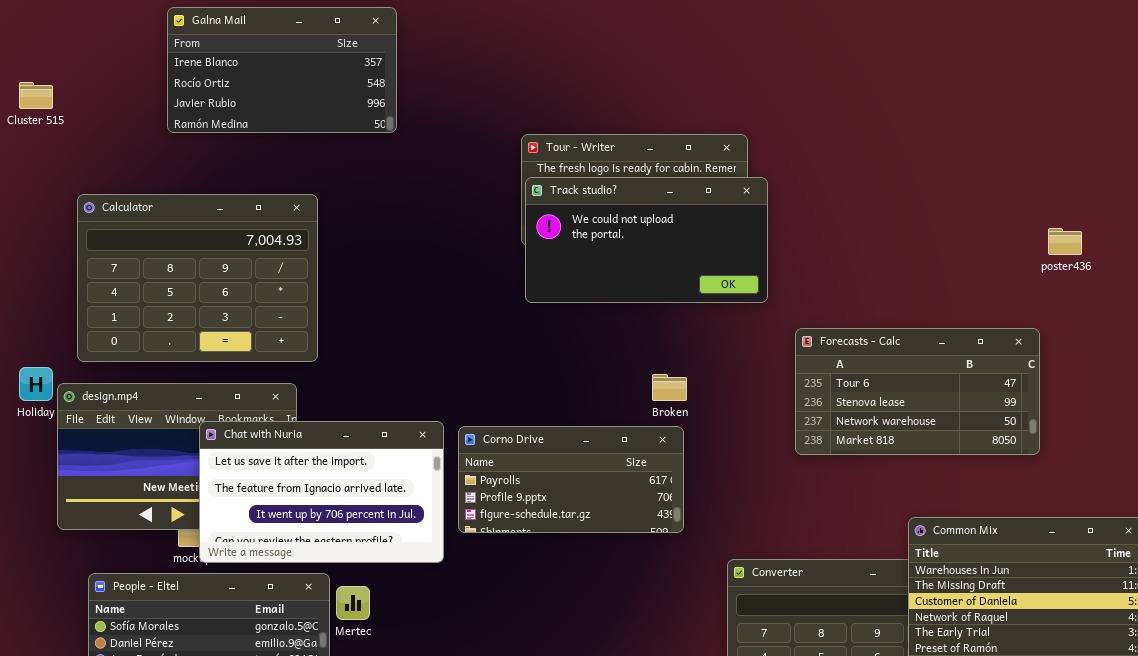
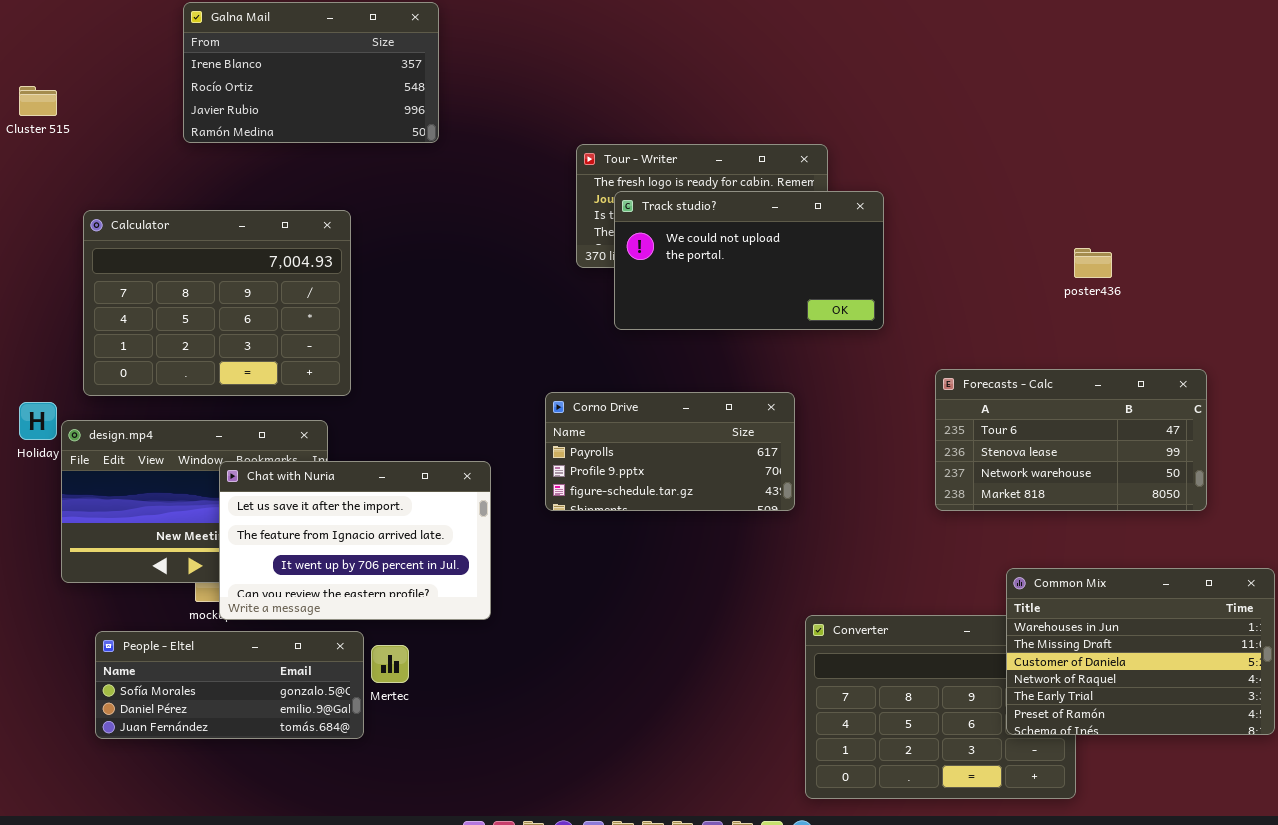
Track studio?: [525,177,768,303] -> [614,191,884,330], moved
poster436: [1048,228,1082,255] -> [1074,248,1112,278], moved
Forecasts - Calc: [795,328,1040,455] -> [935,369,1207,511], moved
Corno Drive: [458,426,684,533] -> [545,392,795,511], moved

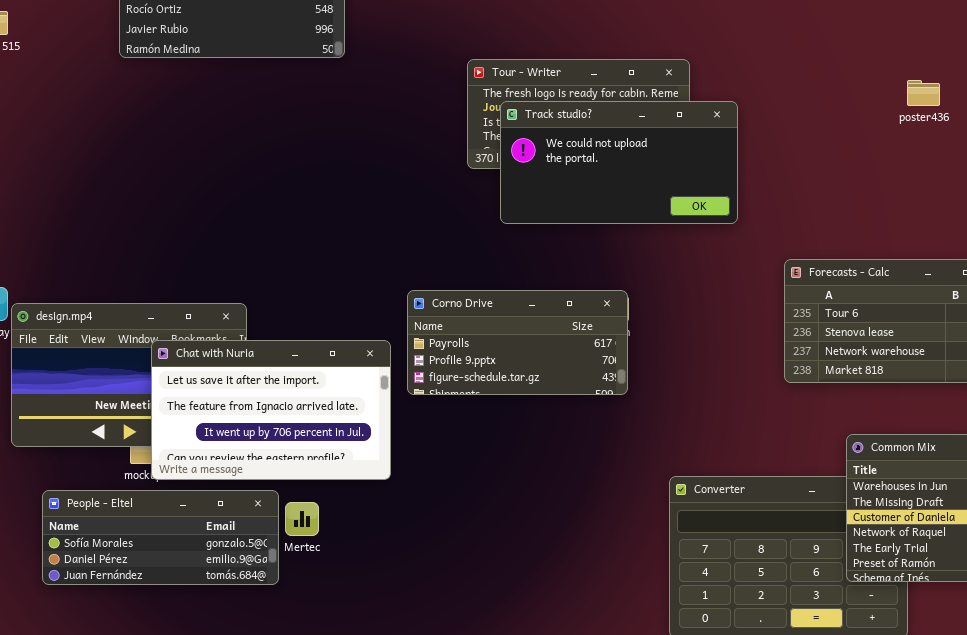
Calculator: [83,210,351,396] -> none, closed
poster436: [1074,248,1112,278] -> [907,80,940,106], moved
Corno Drive: [545,392,795,511] -> [407,290,628,395], moved

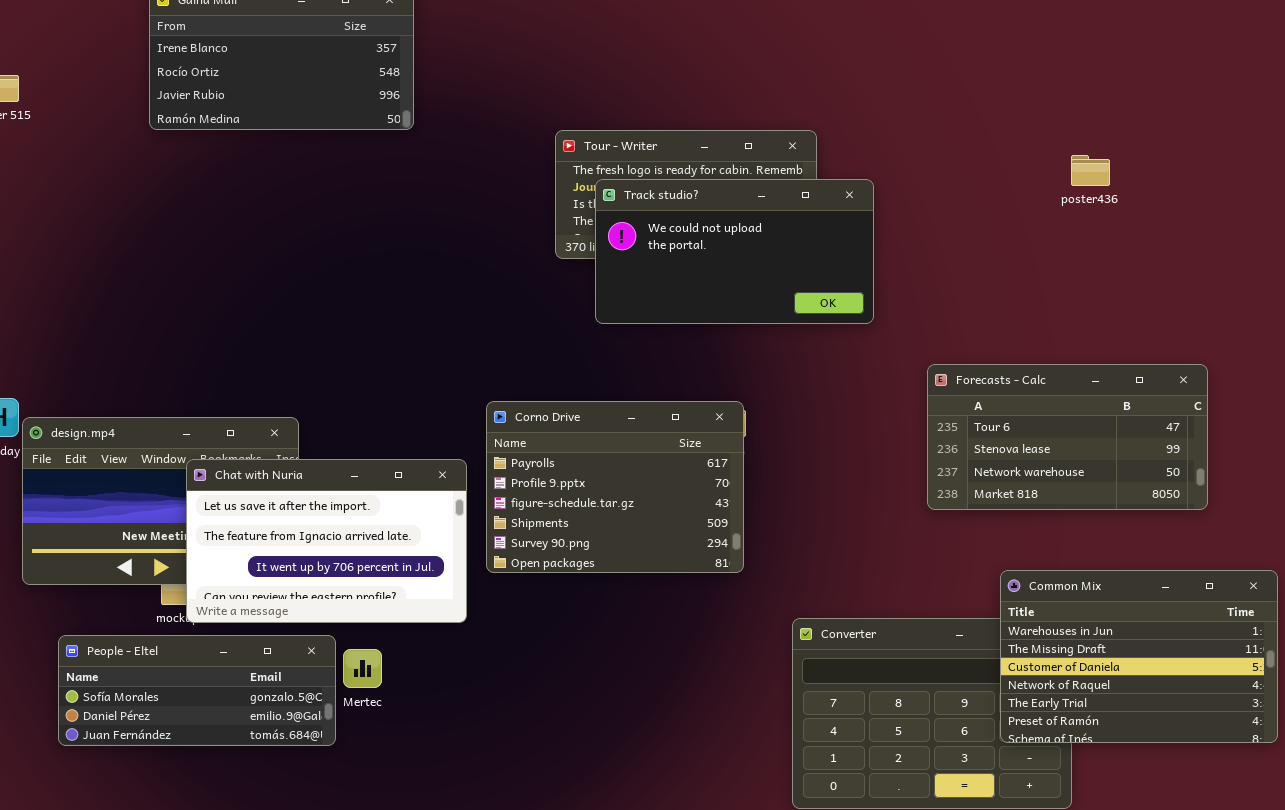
Corno Drive: [407,290,628,395] -> [486,401,744,573], resized

